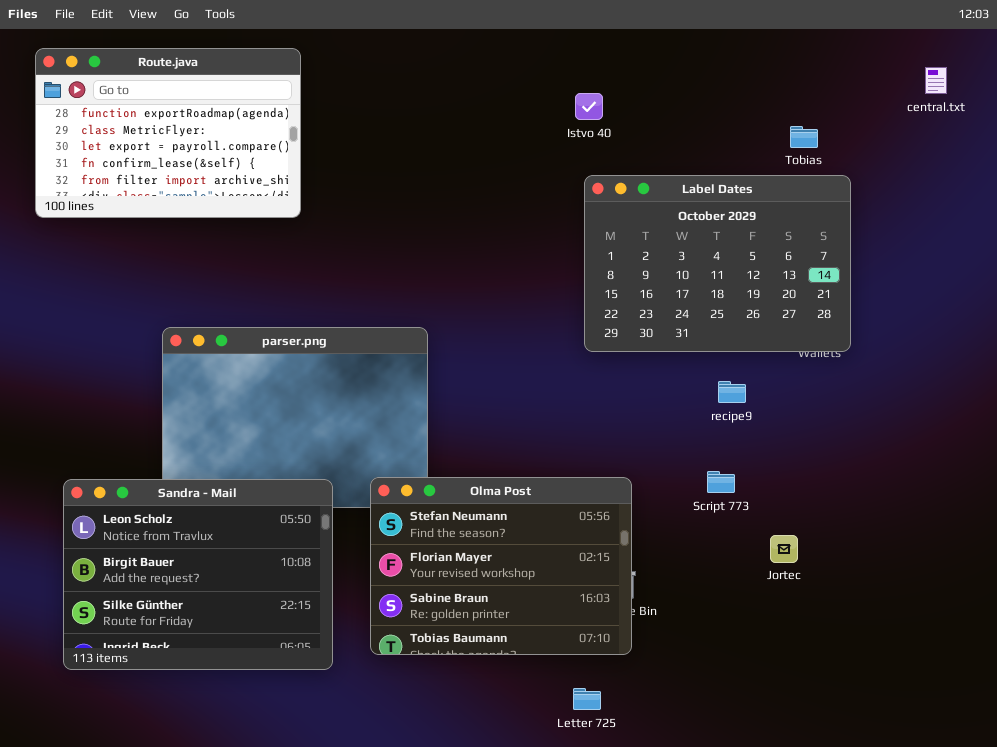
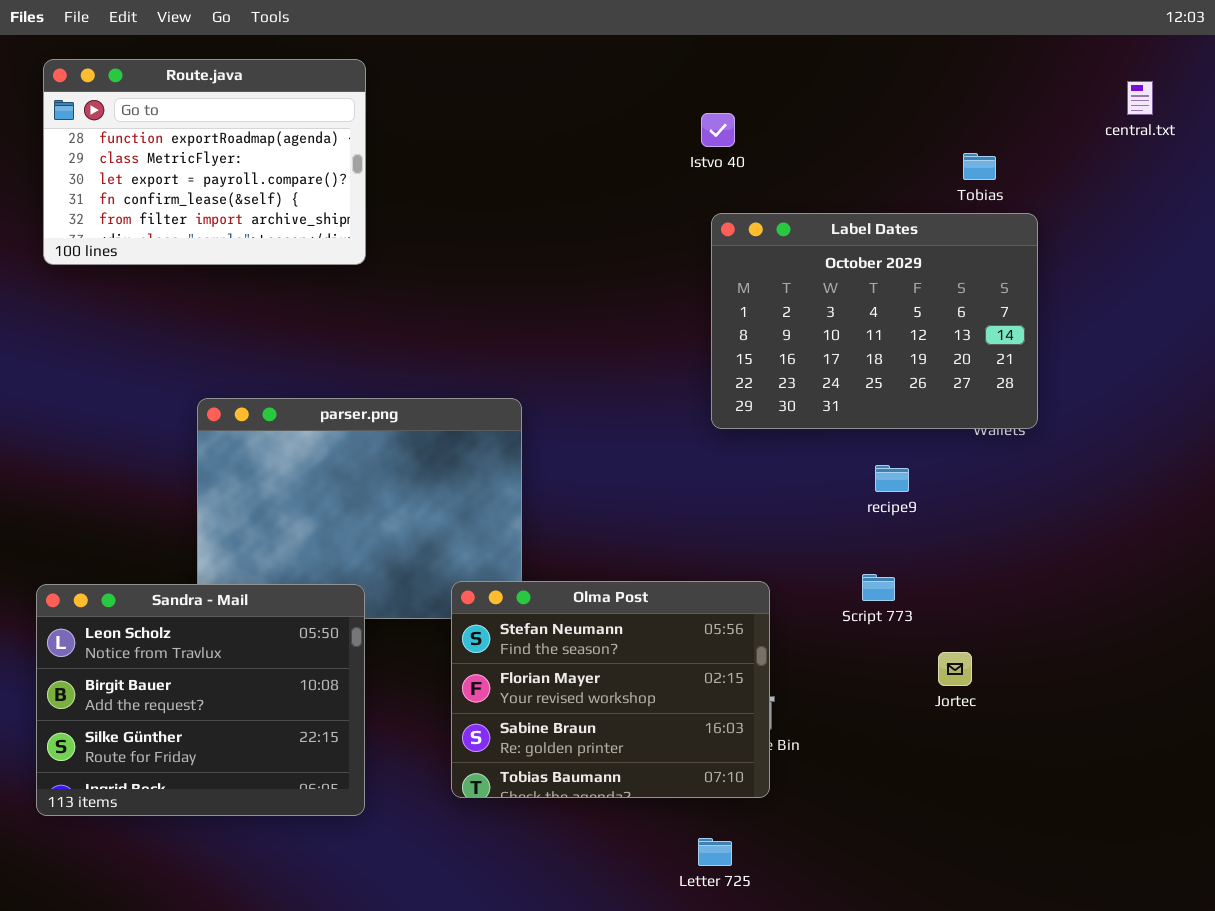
Sandra - Mail: [63,479,333,670] -> [36,584,365,816], moved

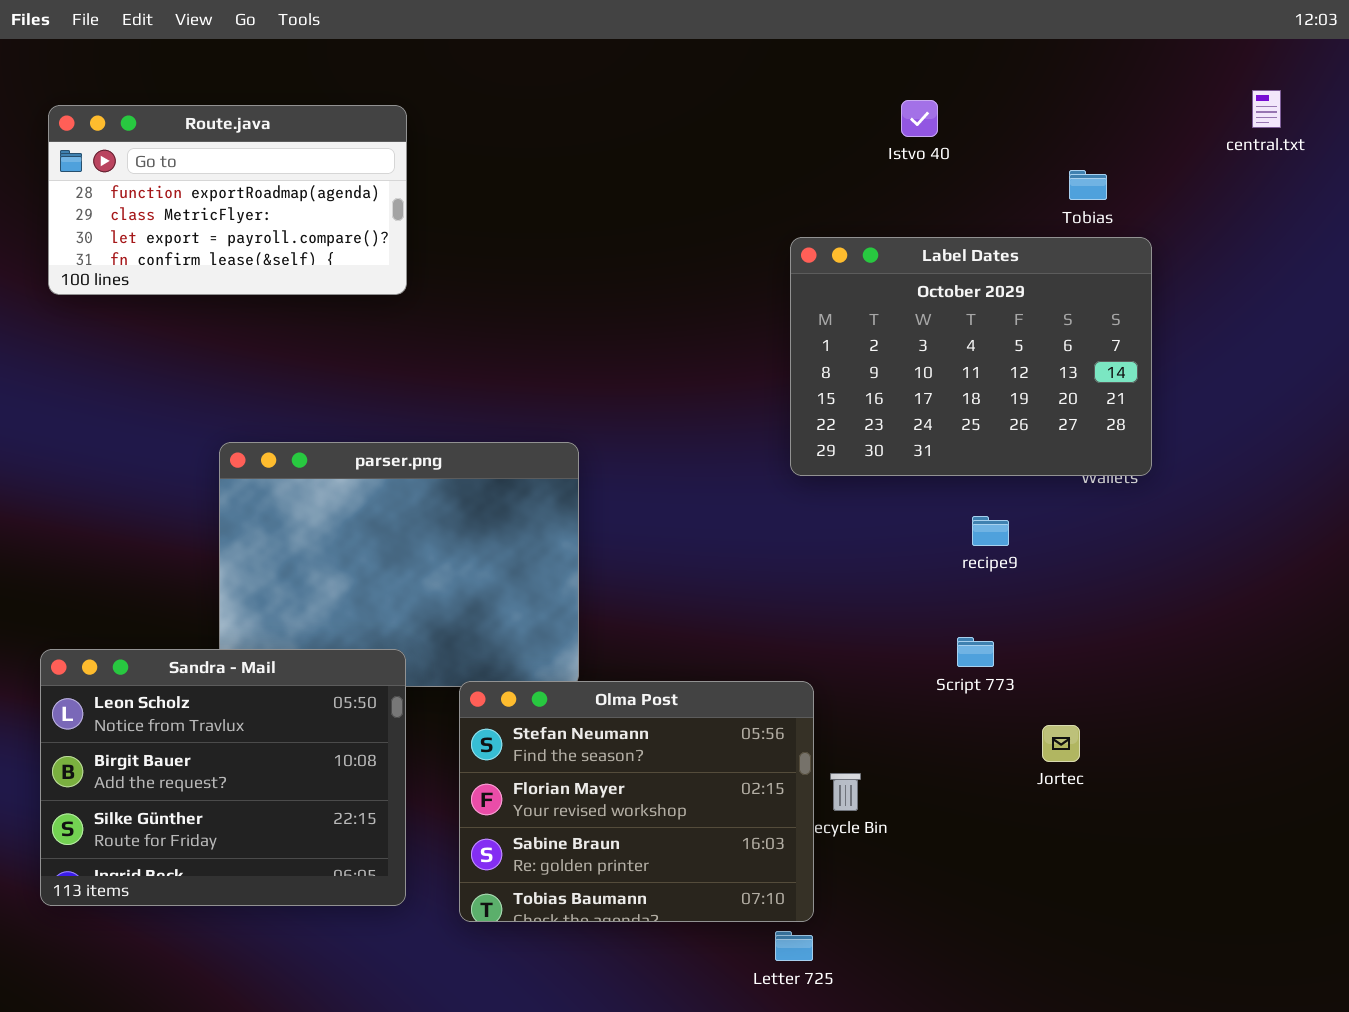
Route.java: [43,59,366,265] -> [48,105,407,295], resized
Istvo 40: [701,113,735,147] -> [901,100,938,137], moved
Olma Post: [451,581,770,798] -> [459,681,814,922], moved

